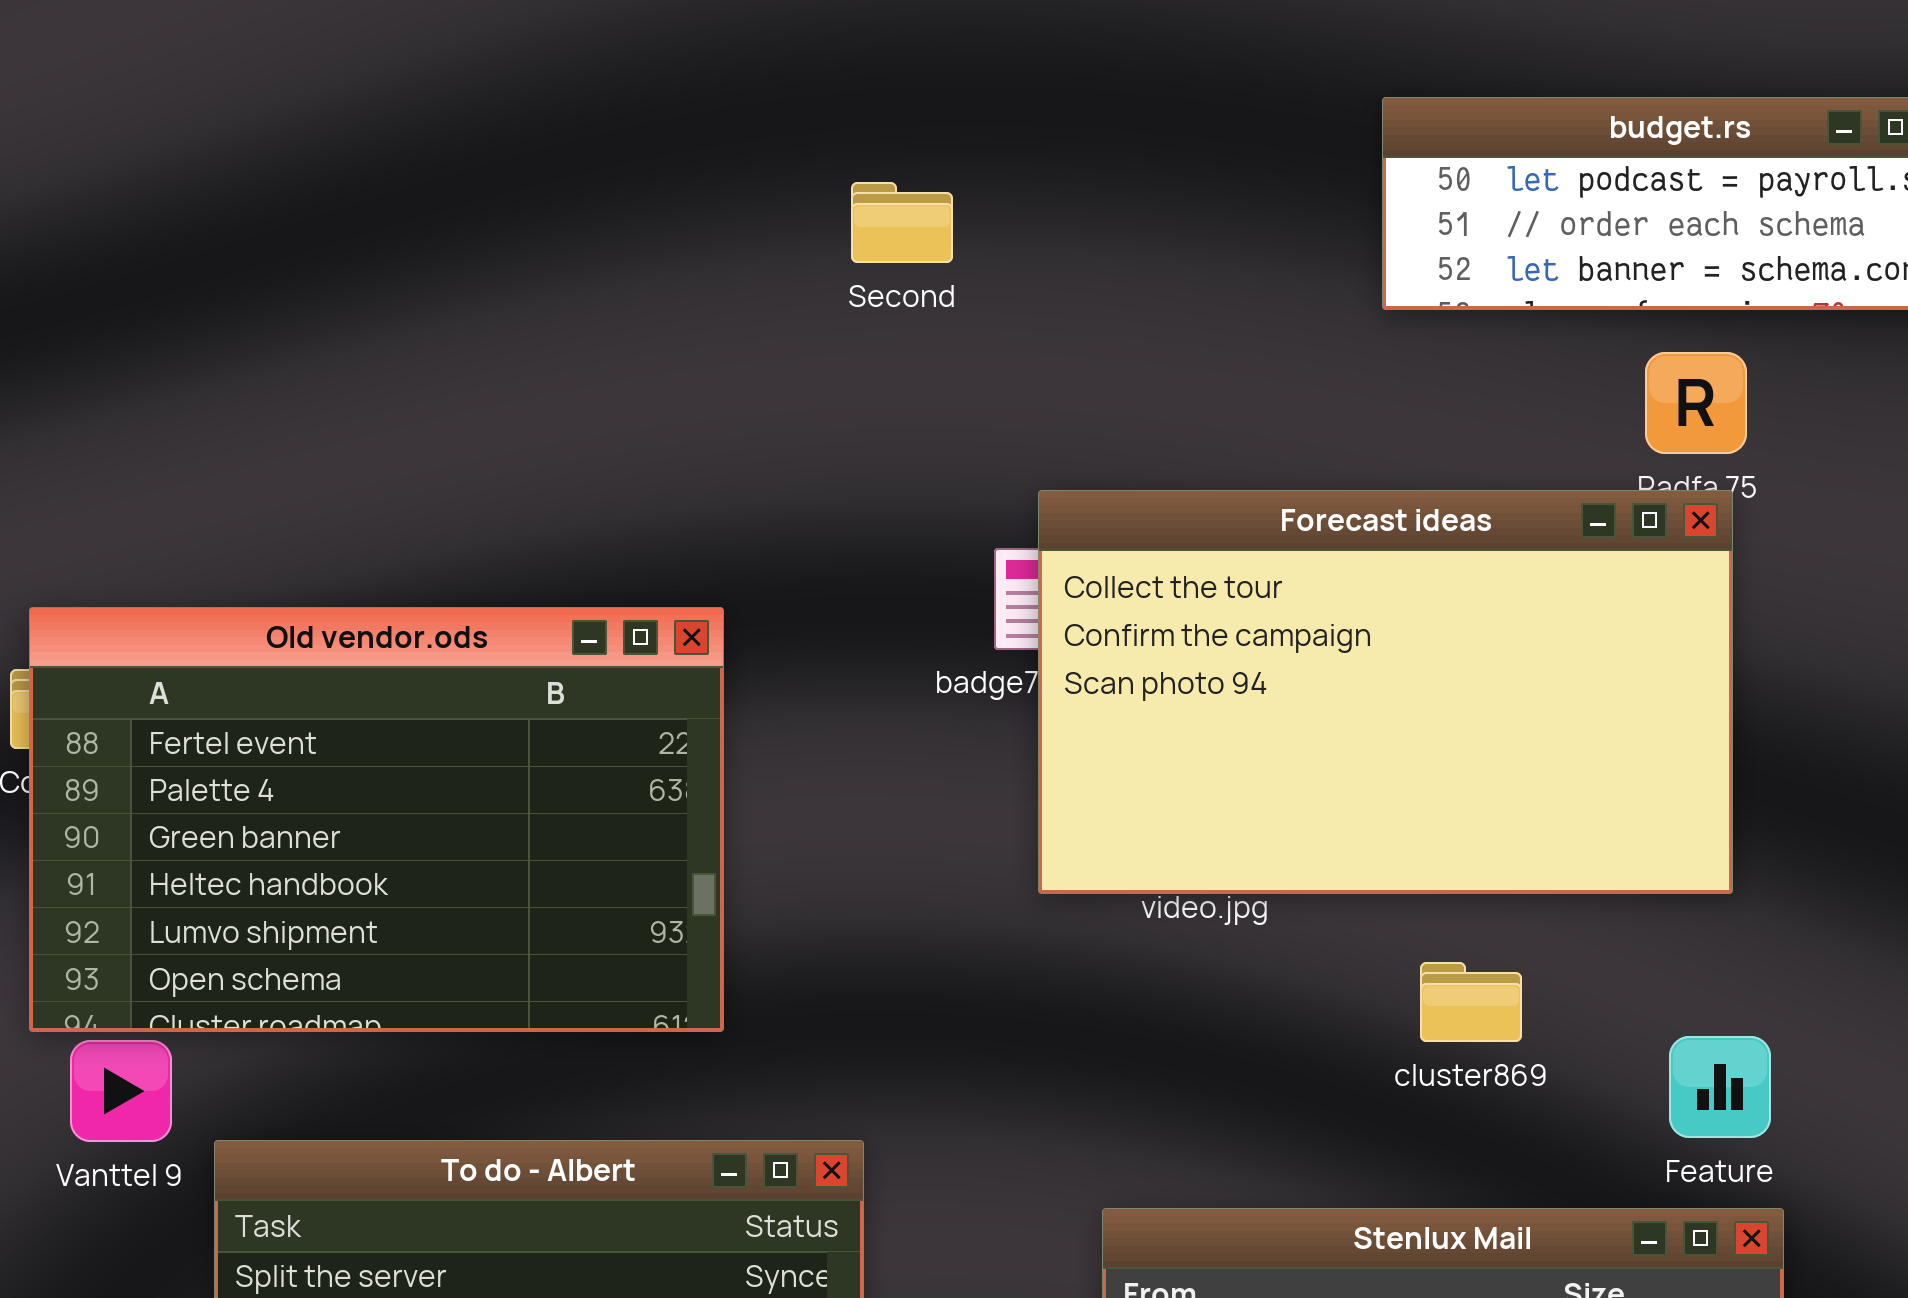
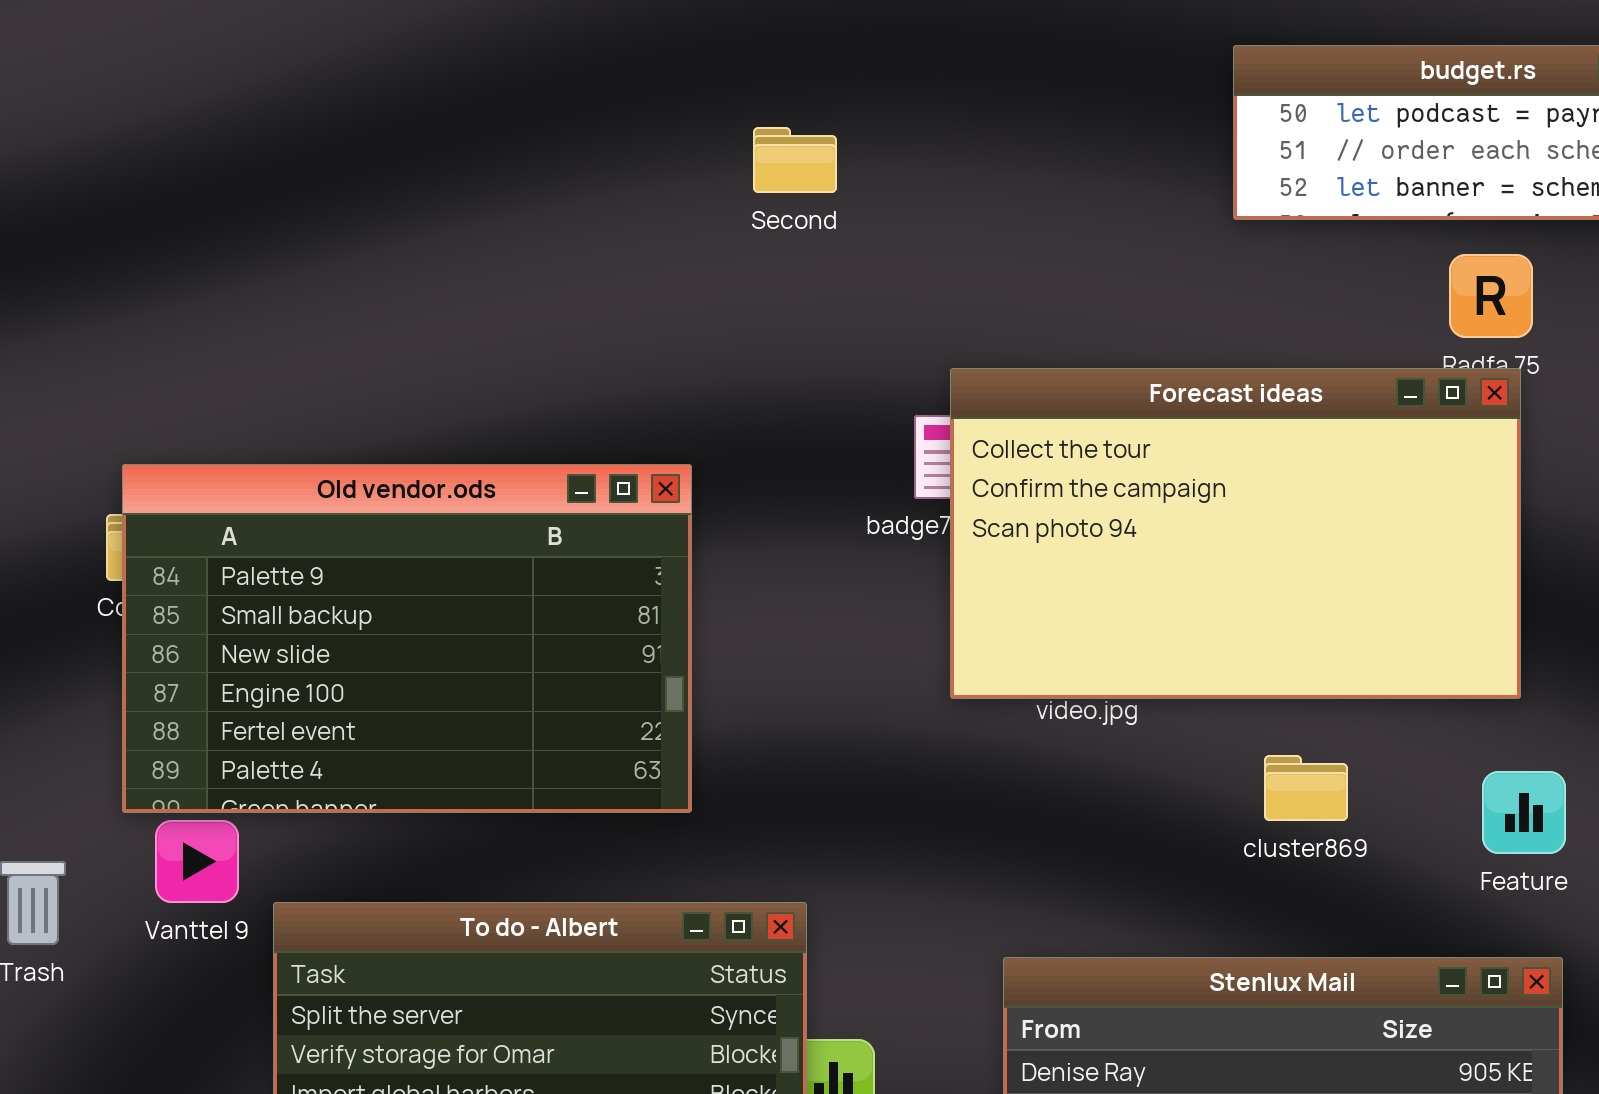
Second: [851,182,953,263] -> [753,127,837,193], moved
Old vendor.ods: [29,607,724,1032] -> [122,464,692,813], scrolled up 4 rows
Feature: [1669,1036,1771,1138] -> [1482,771,1566,854], moved

